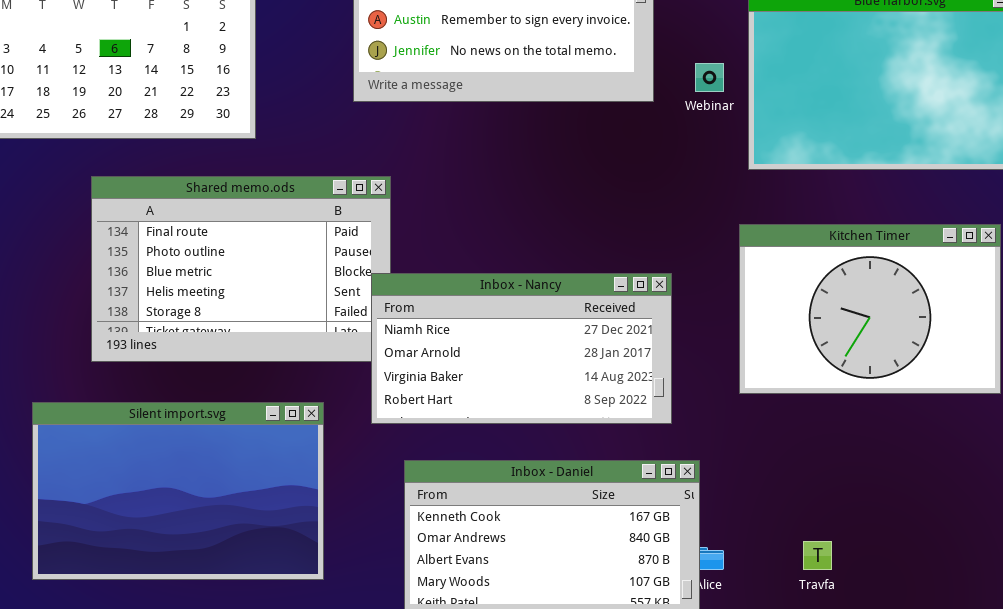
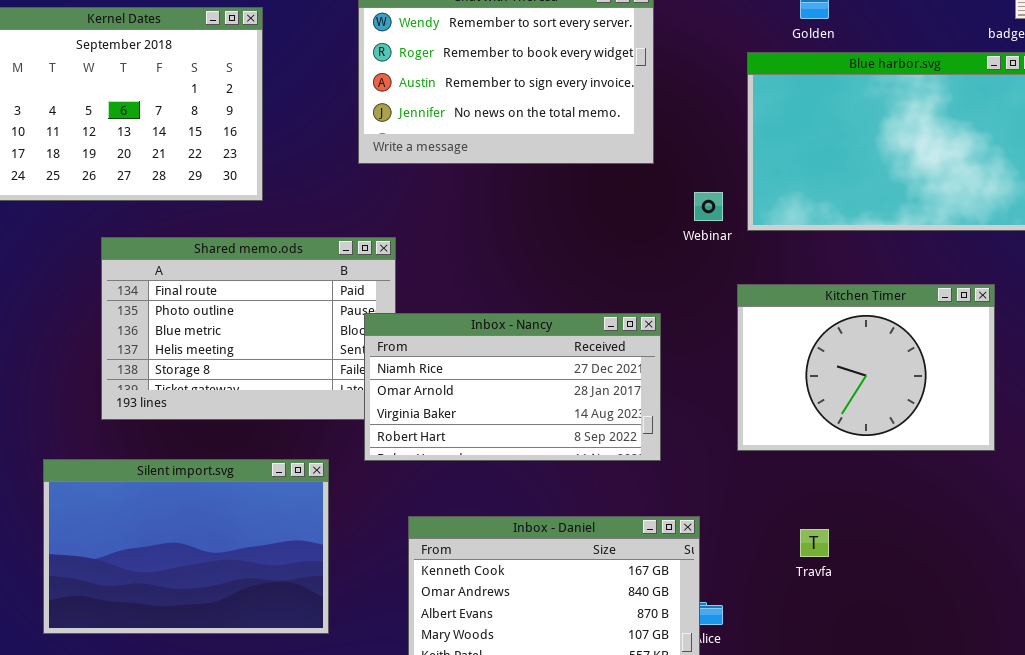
Webinar: [695,63,724,92] -> [694,192,723,221], moved
Inbox - Nancy: [371,273,672,424] -> [364,313,661,461], moved
Travfa: [803,541,832,570] -> [800,529,829,557], moved

